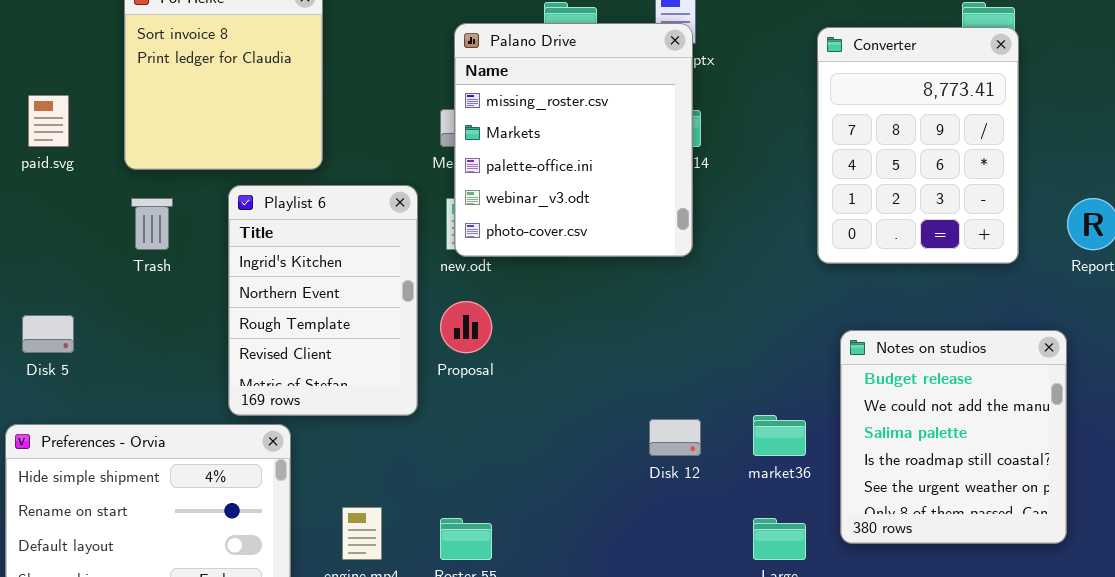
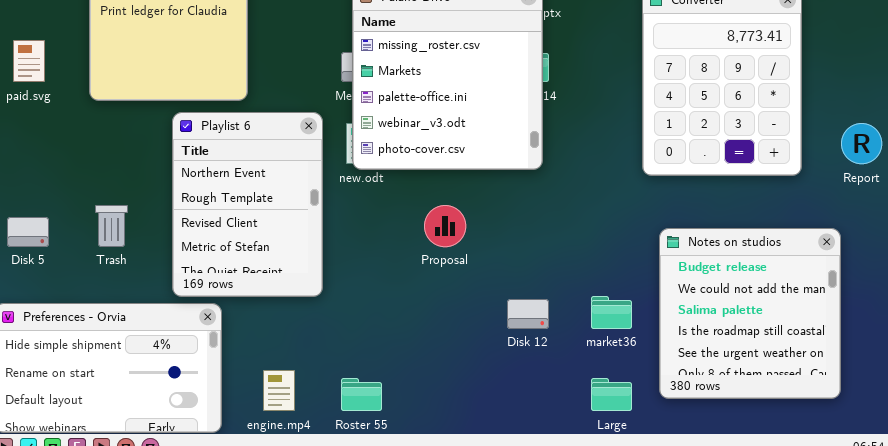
Playlist 6: [228,185,418,416] -> [172,112,323,297], scrolled down 1 row
Trash: [131,198,173,250] -> [95,205,128,247], moved
Proposal: [440,301,492,353] -> [424,205,466,247], moved

